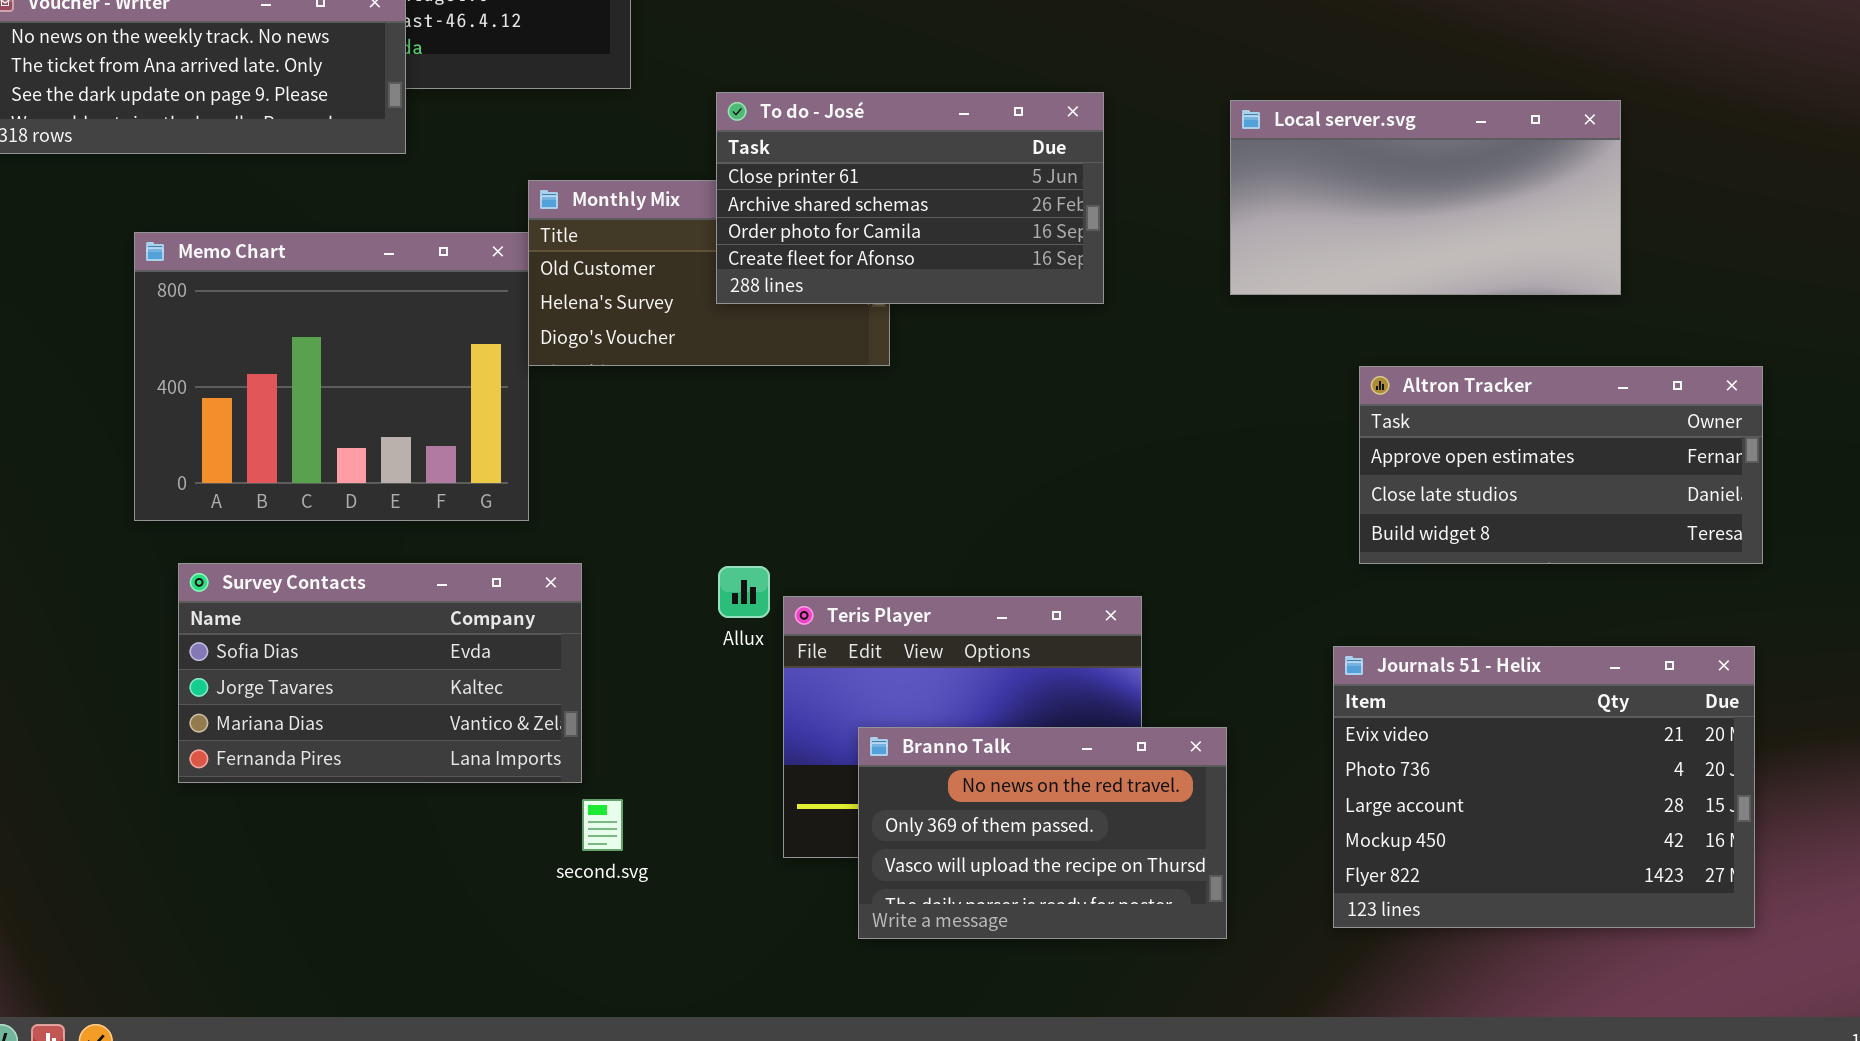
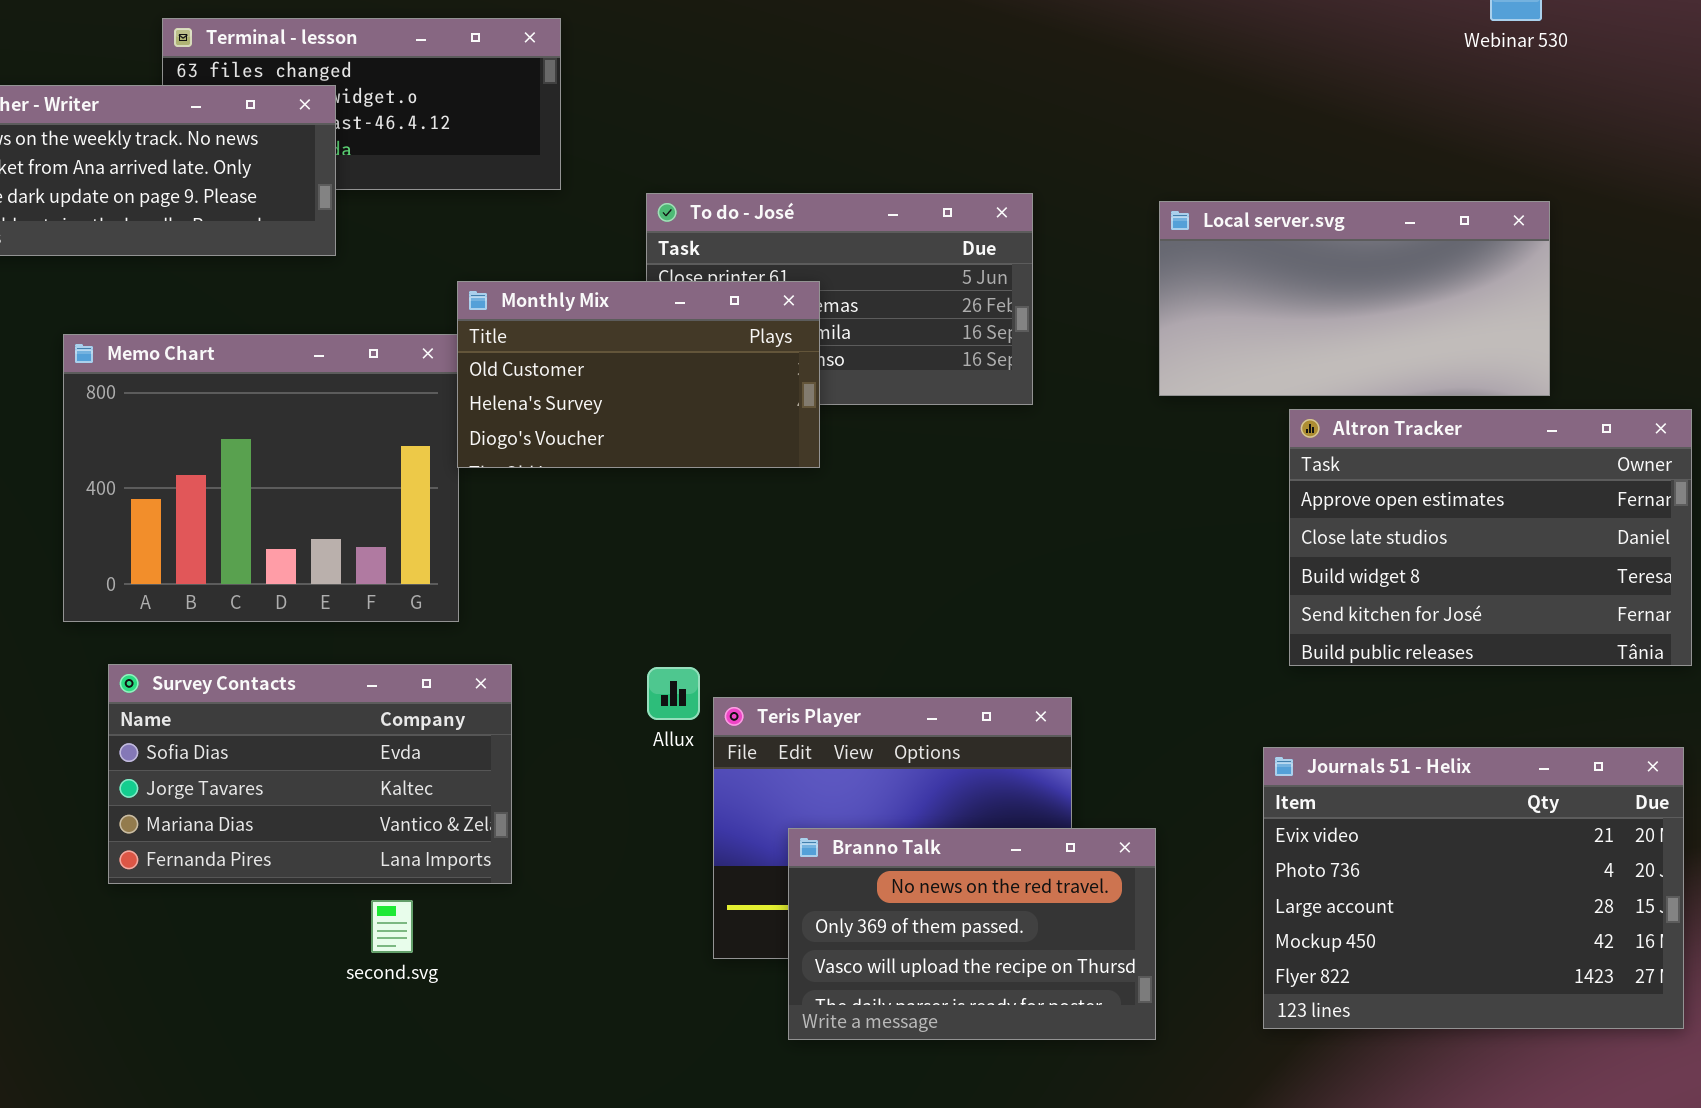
Monthly Mix: [528,180,890,366] -> [457,281,820,468], raised
Altron Tracker: [1359,366,1763,564] -> [1289,409,1692,666], resized
second.svg: [582,799,623,851] -> [371,900,413,953], moved

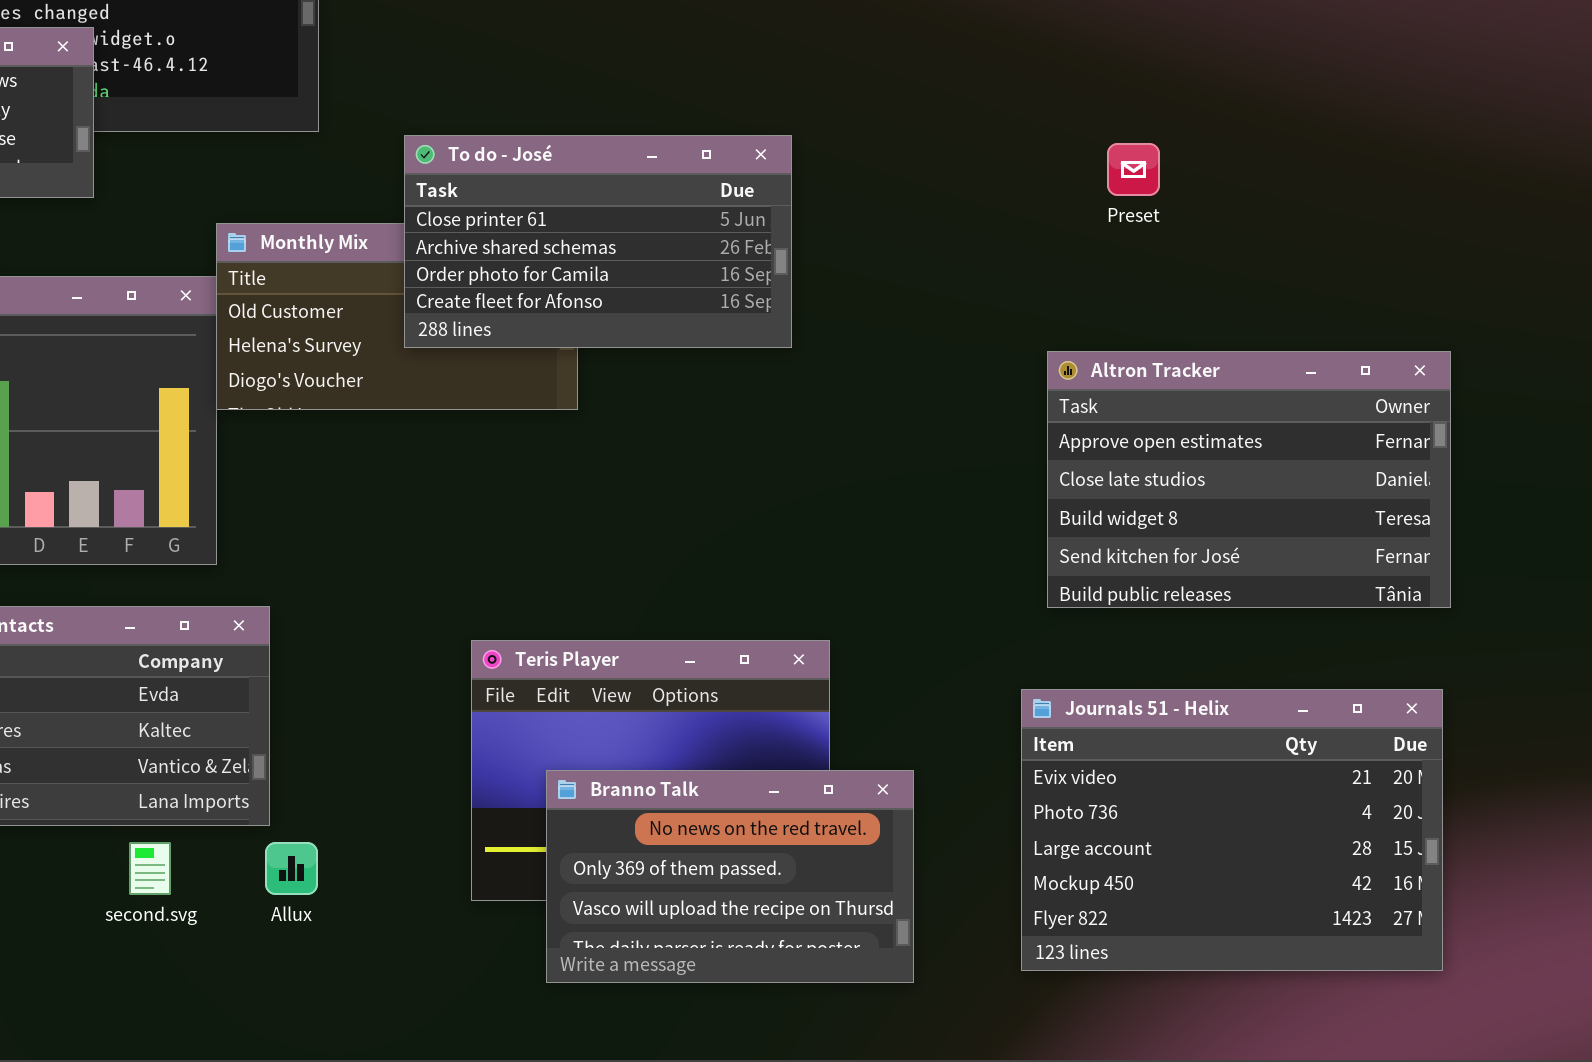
To do - José: [646,193,1033,405] -> [404,135,792,348], raised
Local server.svg: [1159,201,1550,396] -> none, closed
Allux: [647,667,700,720] -> [265,842,318,895], moved

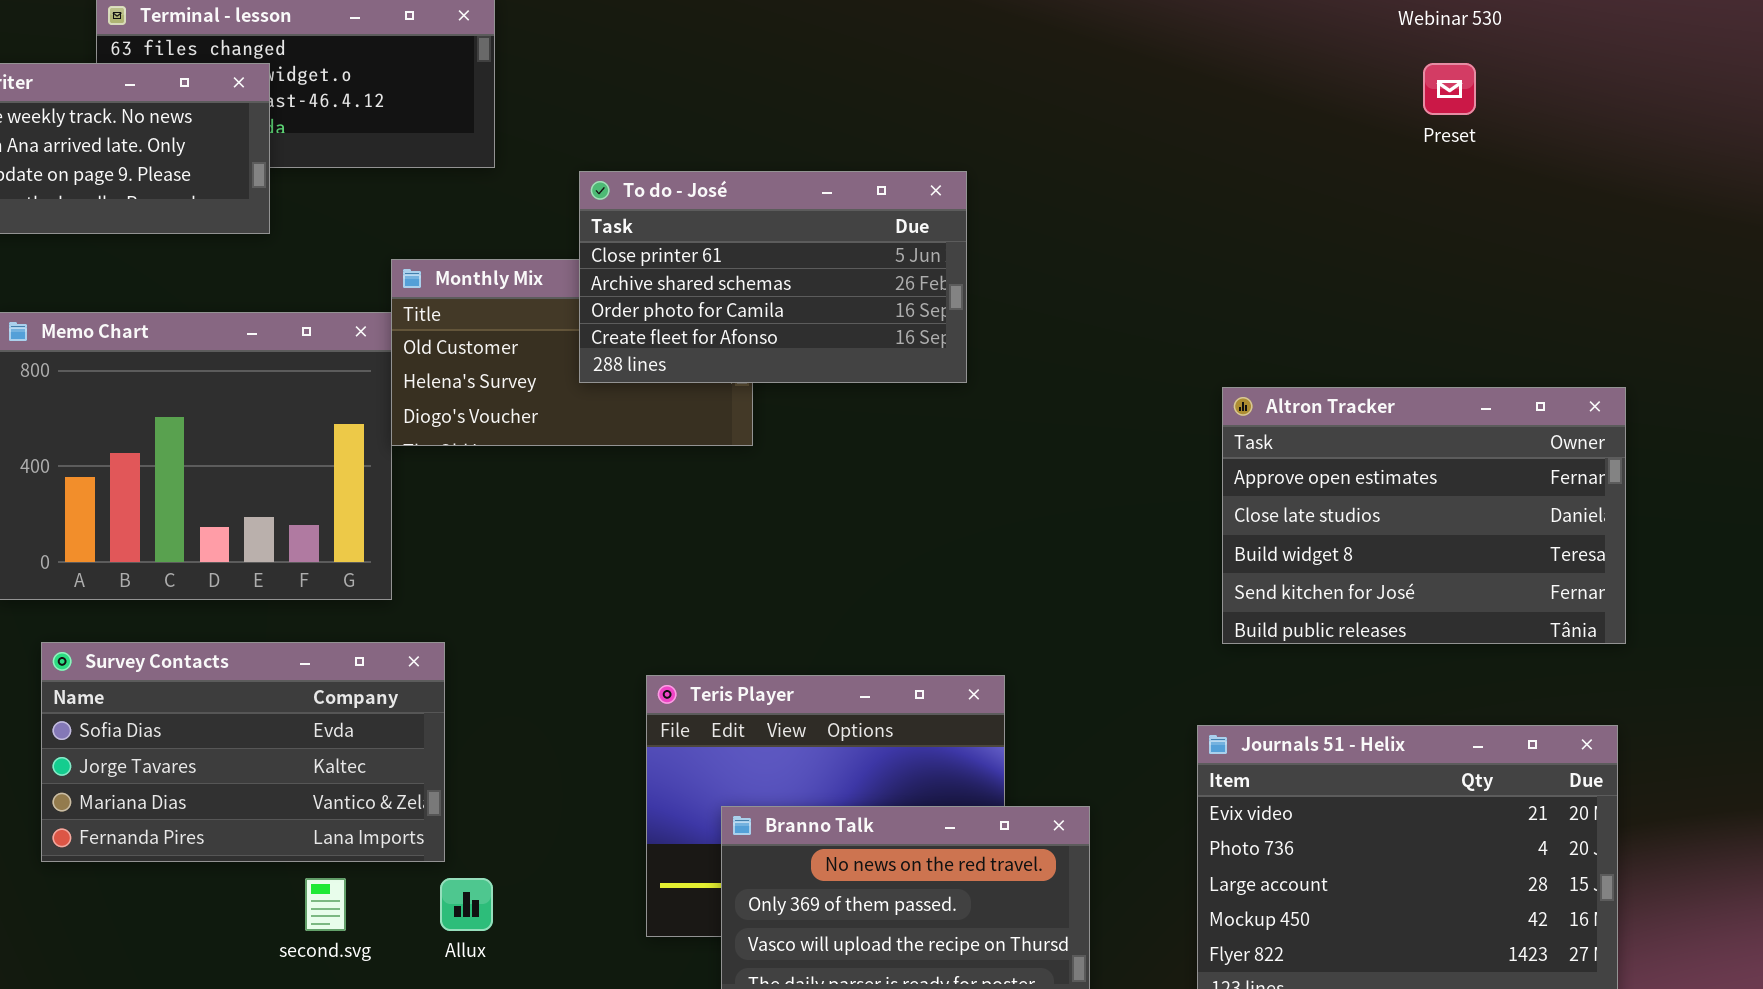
Preset: [1107,143,1160,196] -> [1423,63,1476,115], moved

